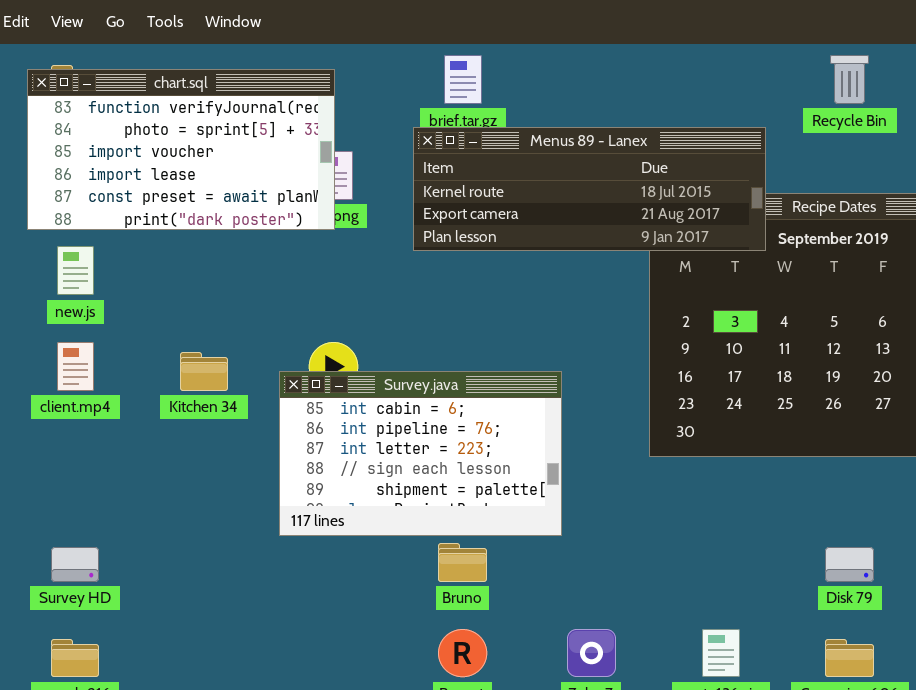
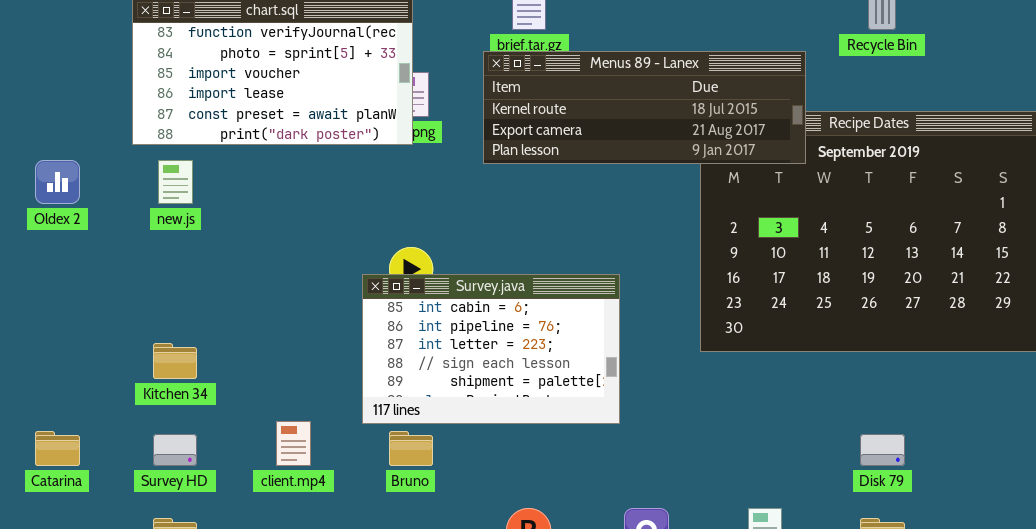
client.mp4: [57,342,94,391] -> [276,421,311,466], moved
Kitchen 34: [180,352,228,391] -> [153,343,197,379], moved
Bruno: [438,543,487,582] -> [389,431,433,466], moved

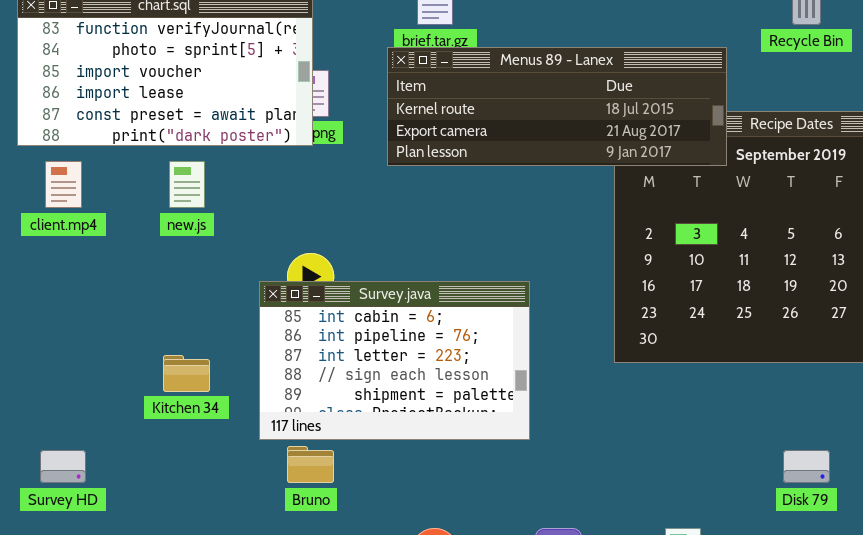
new.js: [158,160,193,204] -> [169,161,205,208], moved
Kitchen 34: [153,343,197,379] -> [163,355,210,392], moved
client.mp4: [276,421,311,466] -> [45,161,82,208], moved

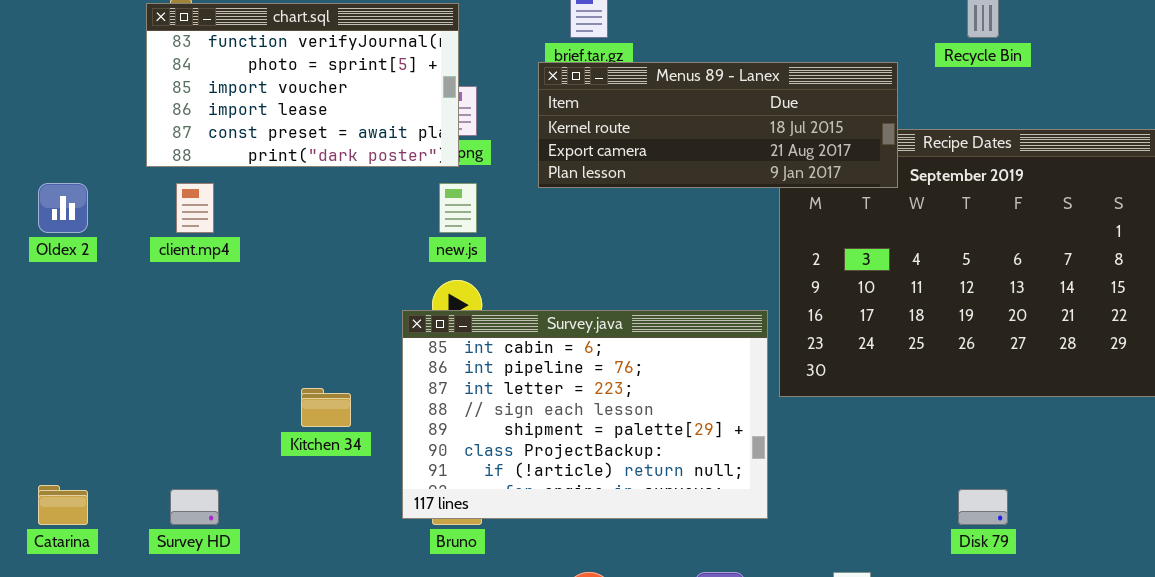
new.js: [169,161,205,208] -> [439,183,477,233], moved
Survey.java: [259,281,530,440] -> [402,310,768,519], resized

